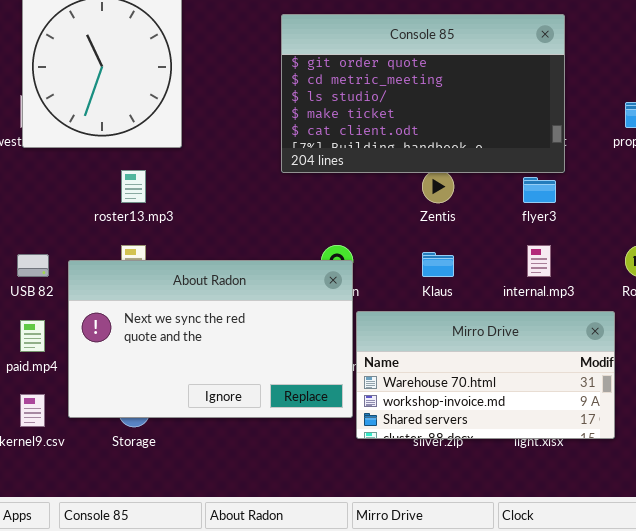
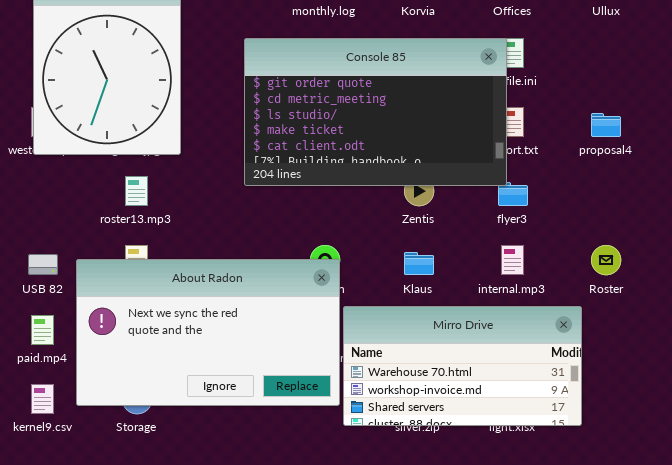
Console 85: [281,14,565,173] -> [244,38,507,186], moved

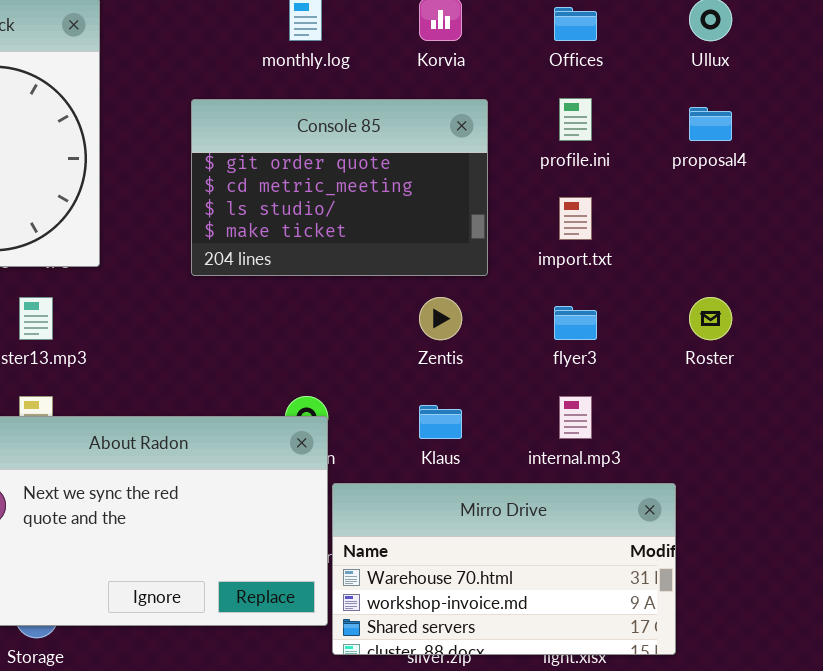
Console 85: [244,38,507,186] -> [191,99,488,276], resized
proposal4: [591,113,621,137] -> [689,107,732,141], moved
Roster: [591,245,621,275] -> [689,297,732,340], moved

